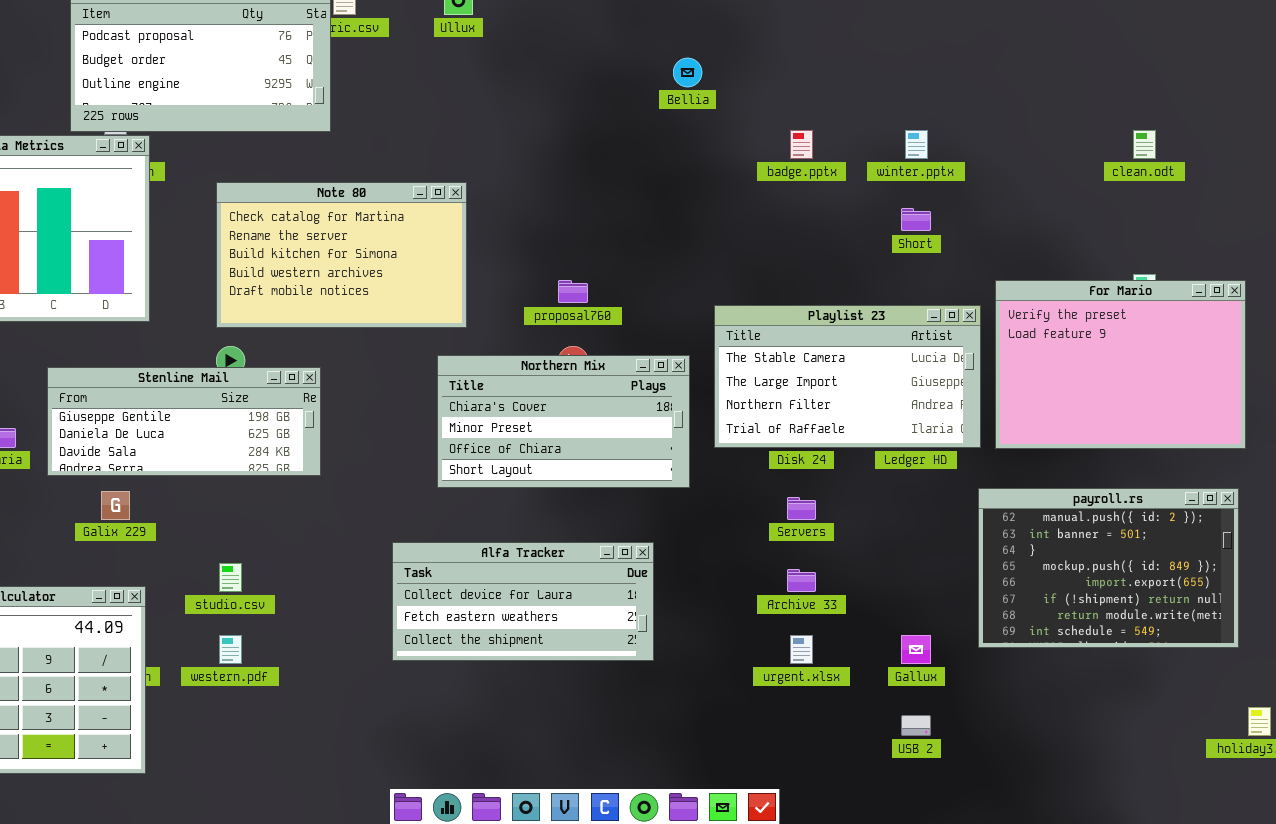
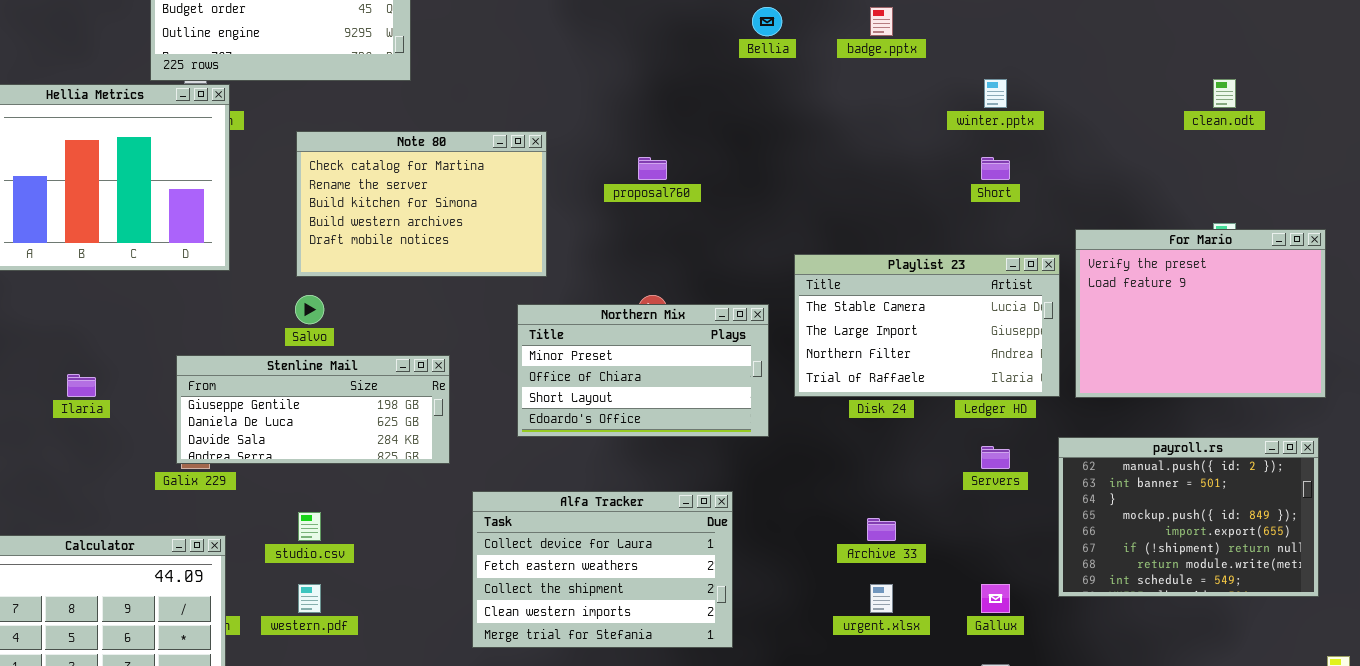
badge.pptx: [790,130,813,159] -> [870,7,893,36], moved
proposal760: [558,280,588,303] -> [638,157,667,180], moved
Northern Mix: [437,355,690,488] -> [517,304,769,437], scrolled down 1 row
Stenline Mail: [47,367,321,476] -> [176,355,450,464], moved
Servers: [787,497,816,520] -> [981,446,1010,469], moved
Alfa Tracker: [392,542,654,661] -> [472,491,733,648], resized

